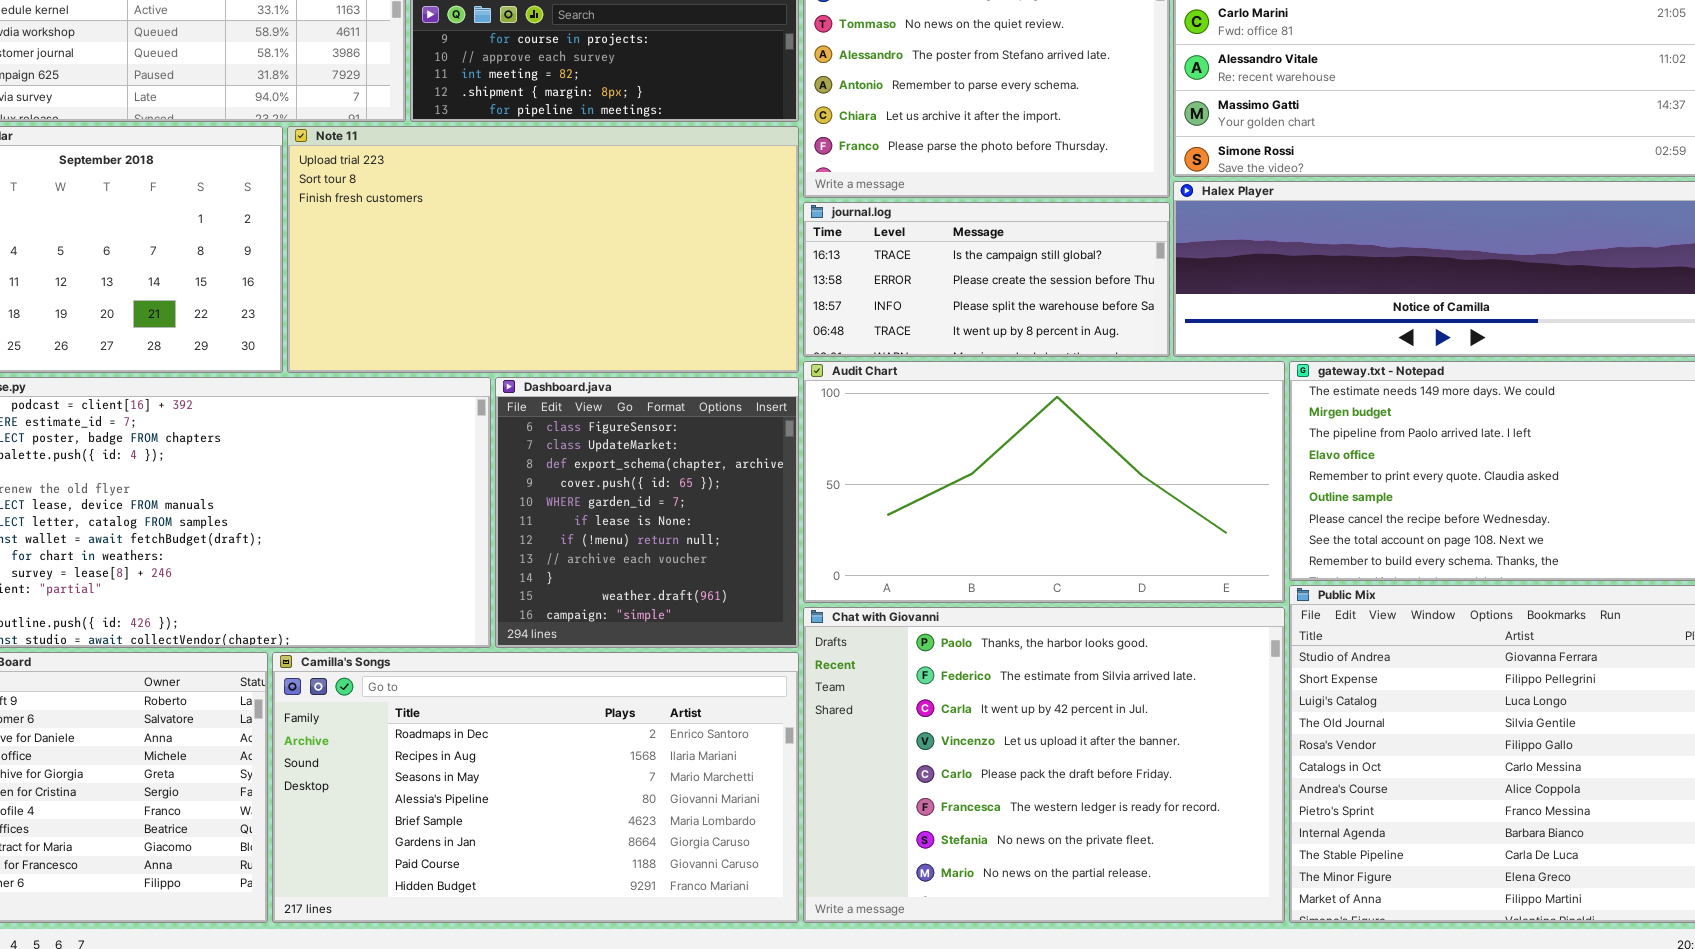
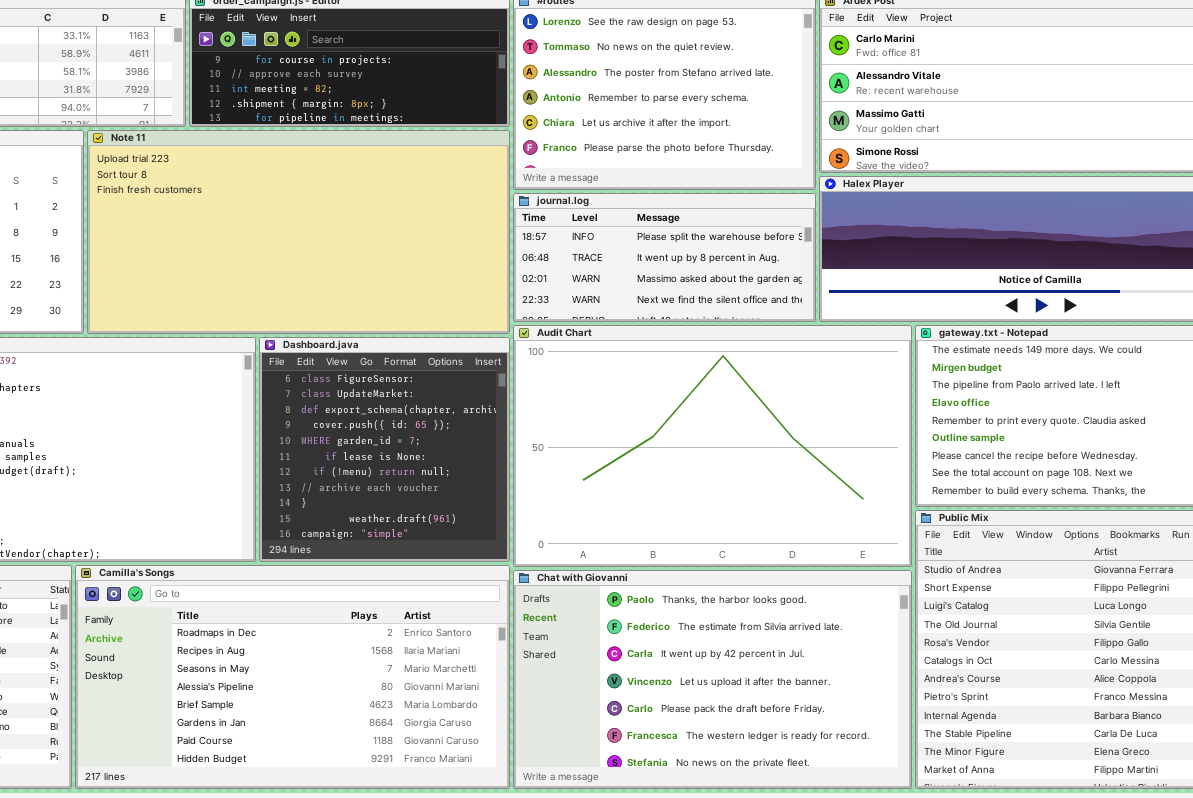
journal.log: [803,202,1170,357] -> [513,193,816,322], scrolled down 2 rows
Audit Chart: [803,361,1285,603] -> [513,325,912,567], resized
Chat with Giovanni: [803,607,1285,923] -> [513,570,912,789], resized

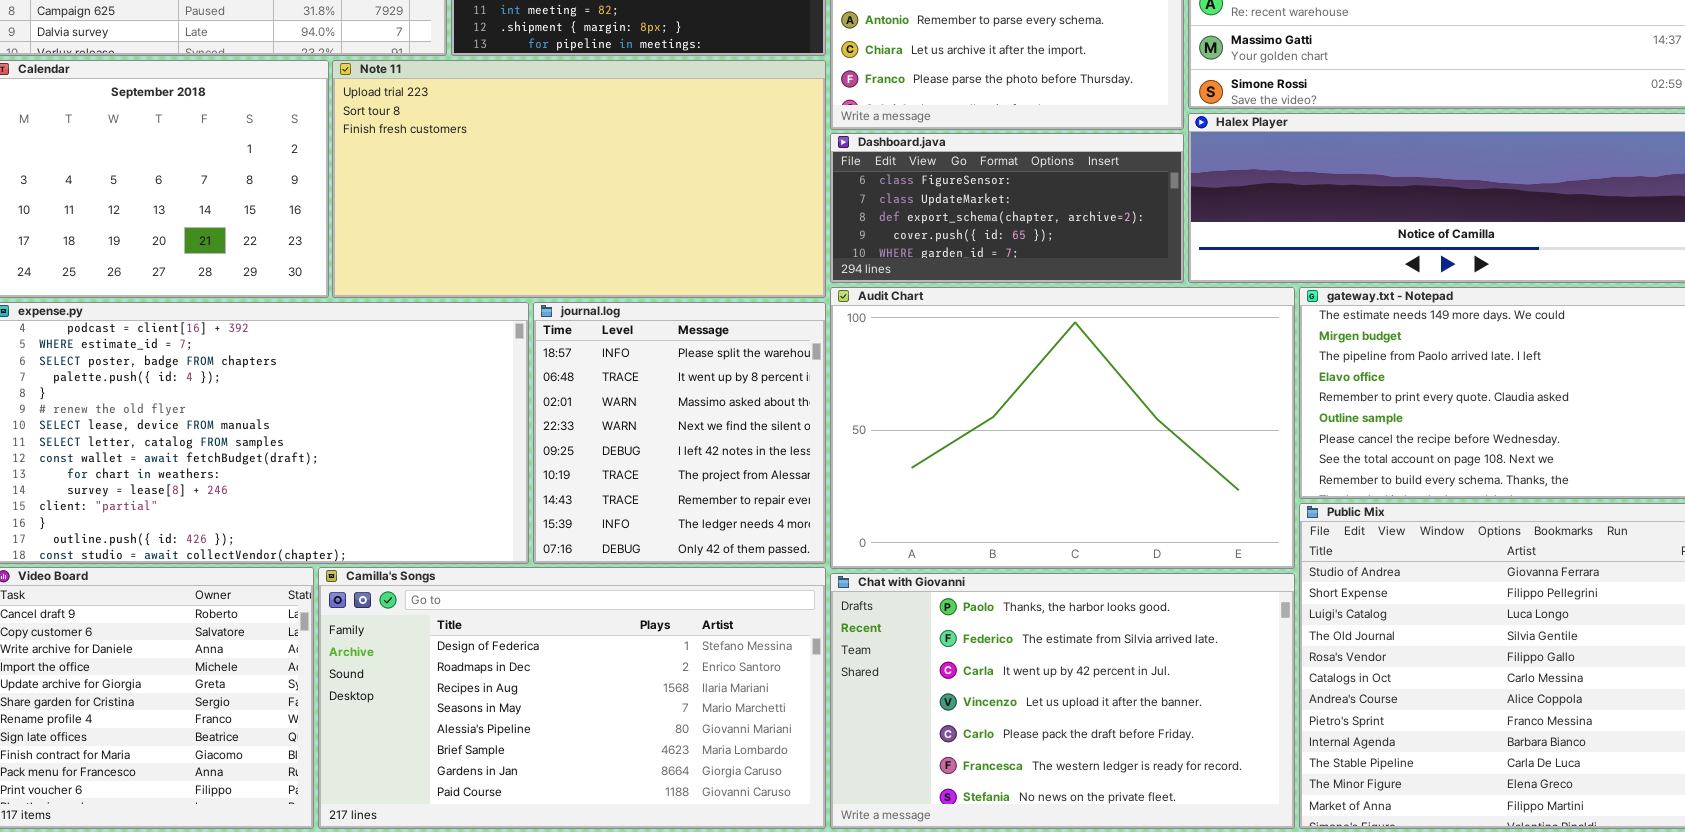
journal.log: [513,193,816,322] -> [533,302,826,564], moved, resized
Dashboard.java: [259,337,510,562] -> [830,133,1184,283], moved, resized
Camilla's Songs: [75,565,510,789] -> [318,567,826,829], scrolled up 1 row

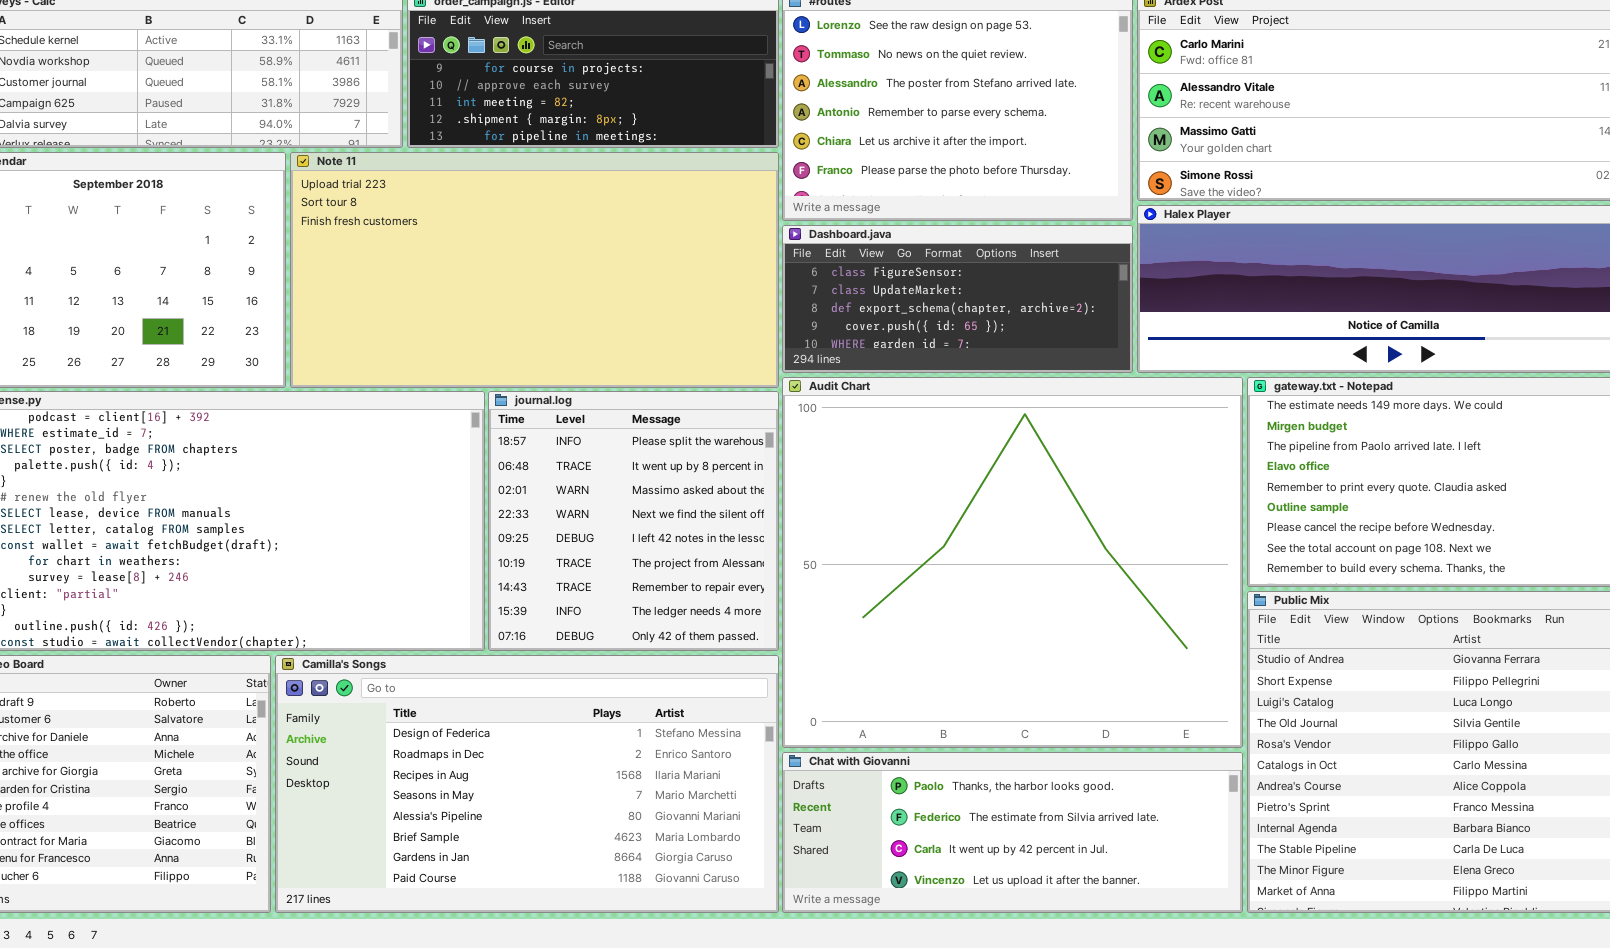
Audit Chart: [830,287,1295,569] -> [782,377,1243,748], resized
Chat with Giovanni: [830,573,1295,829] -> [782,752,1243,913], resized

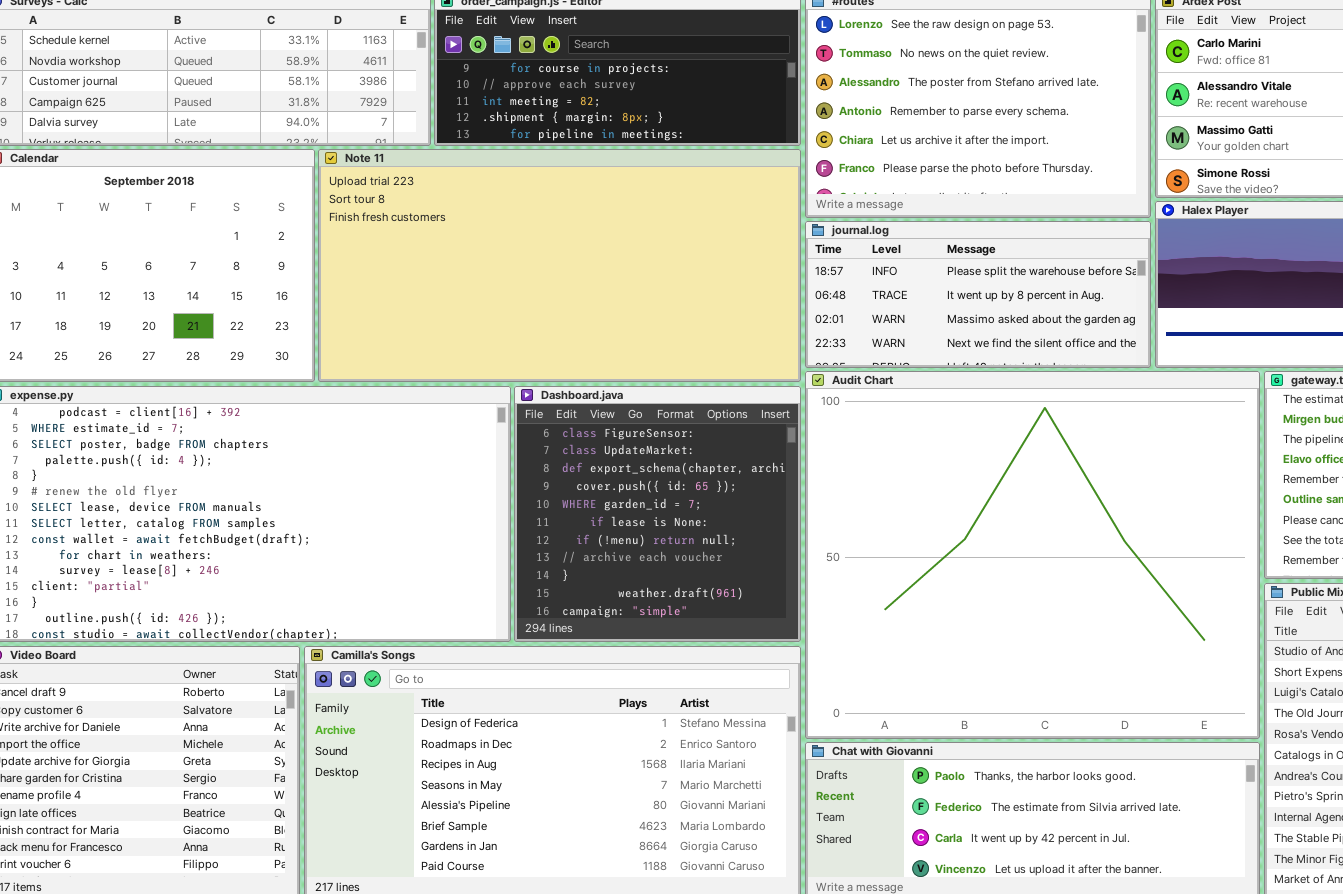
Dashboard.java: [782,225,1133,373] -> [514,386,801,642], moved, resized
journal.log: [488,391,779,651] -> [805,221,1151,368], moved, resized

